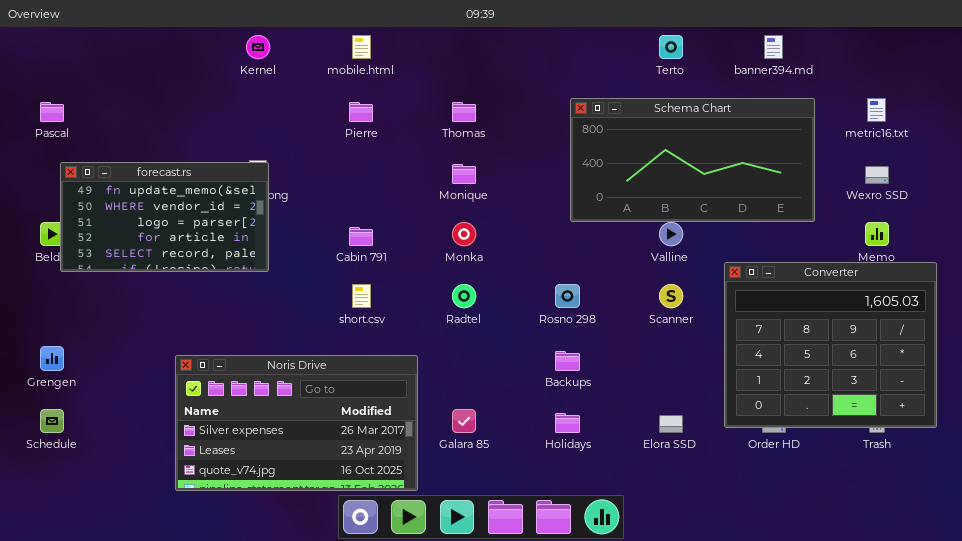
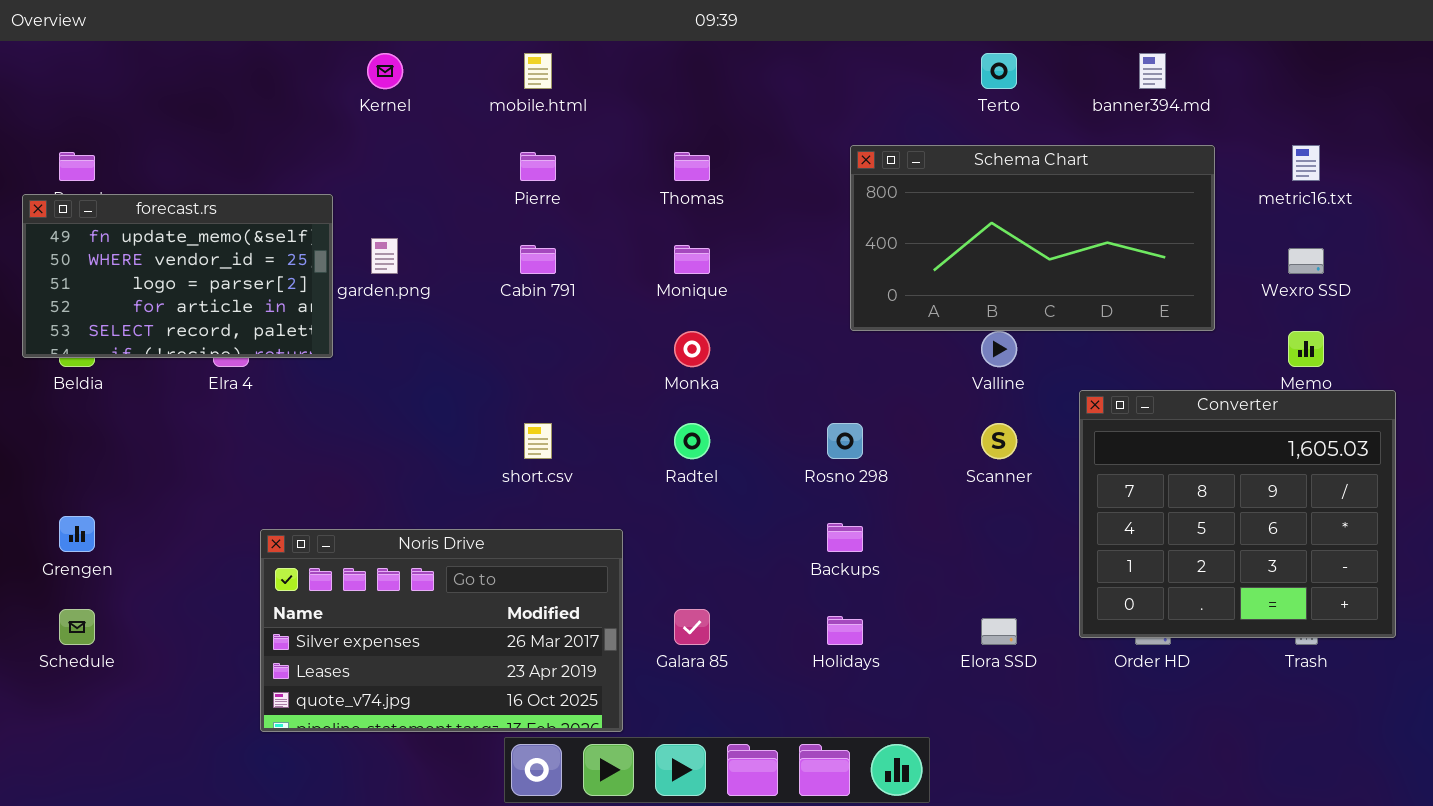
forecast.rs: [60,162,269,272] -> [22,194,333,358], moved
Cabin 791: [349,227,373,246] -> [520,245,556,274], moved

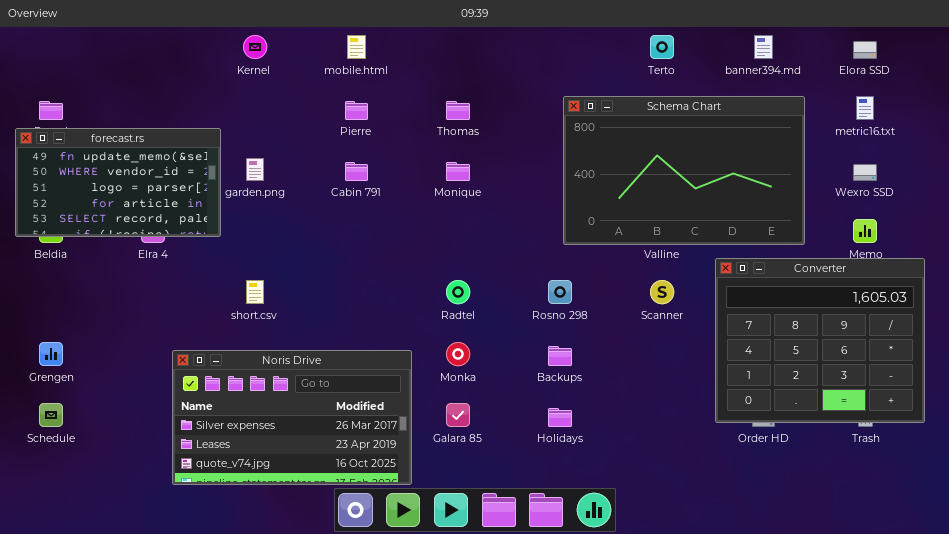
Schema Chart: [850,145,1215,331] -> [563,96,805,245], resized
Monka: [674,331,710,367] -> [446,342,470,366], moved
short.csv: [524,423,552,459] -> [246,280,264,304], moved
Elora SSD: [981,618,1017,645] -> [853,41,877,59], moved

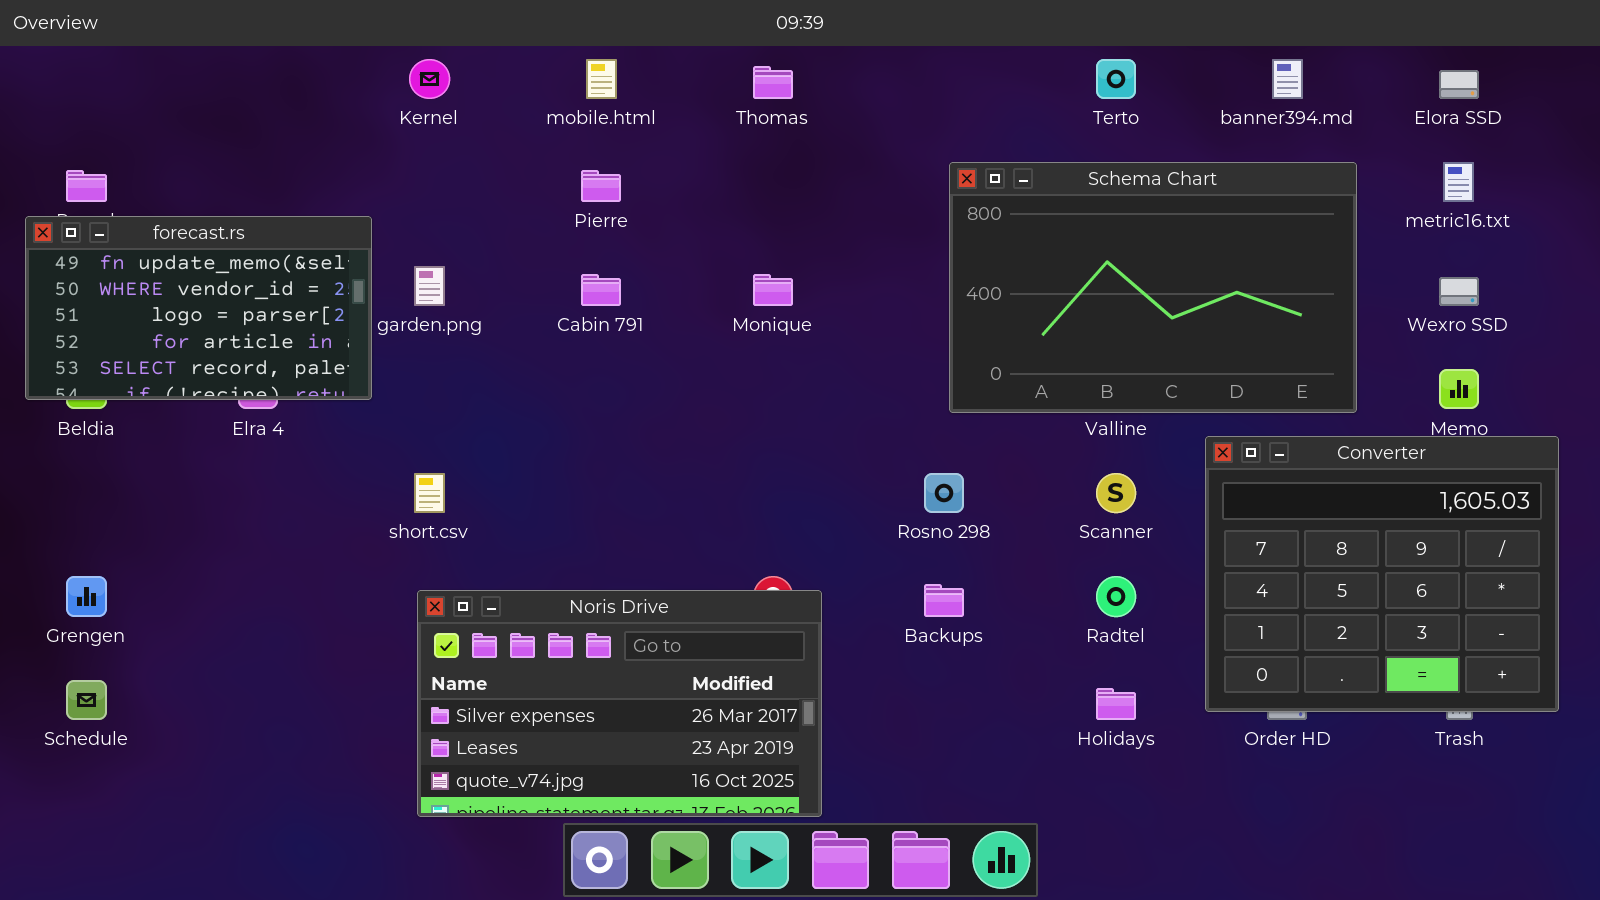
Thomas: [446,101,470,120] -> [753,66,793,99], moved
Radtel: [446,280,470,304] -> [1096,576,1136,617], moved
Noris Drive: [172,350,412,485] -> [417,590,822,817], moved
Holidays: [548,408,572,427] -> [1096,688,1136,720], moved

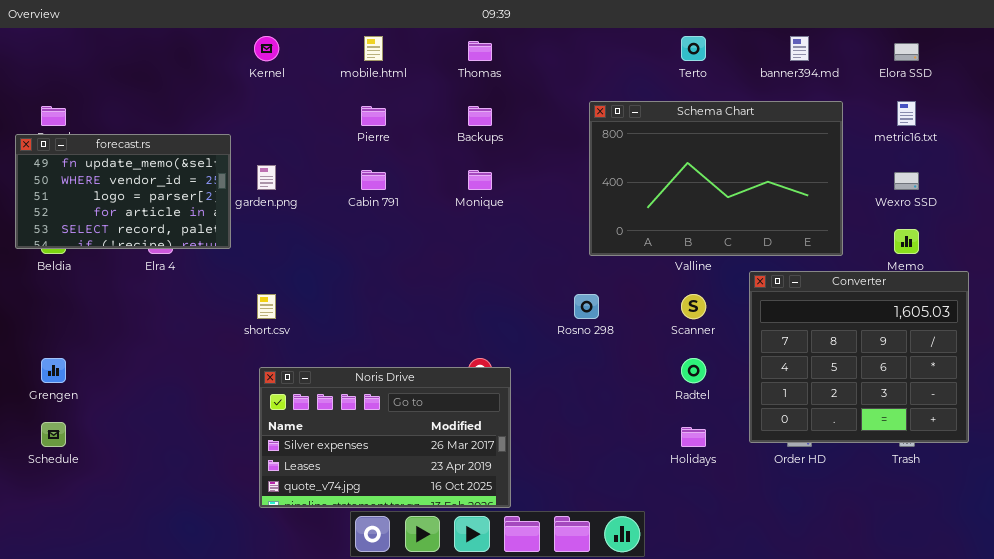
Backups: [924,584,964,617] -> [468,106,492,126], moved

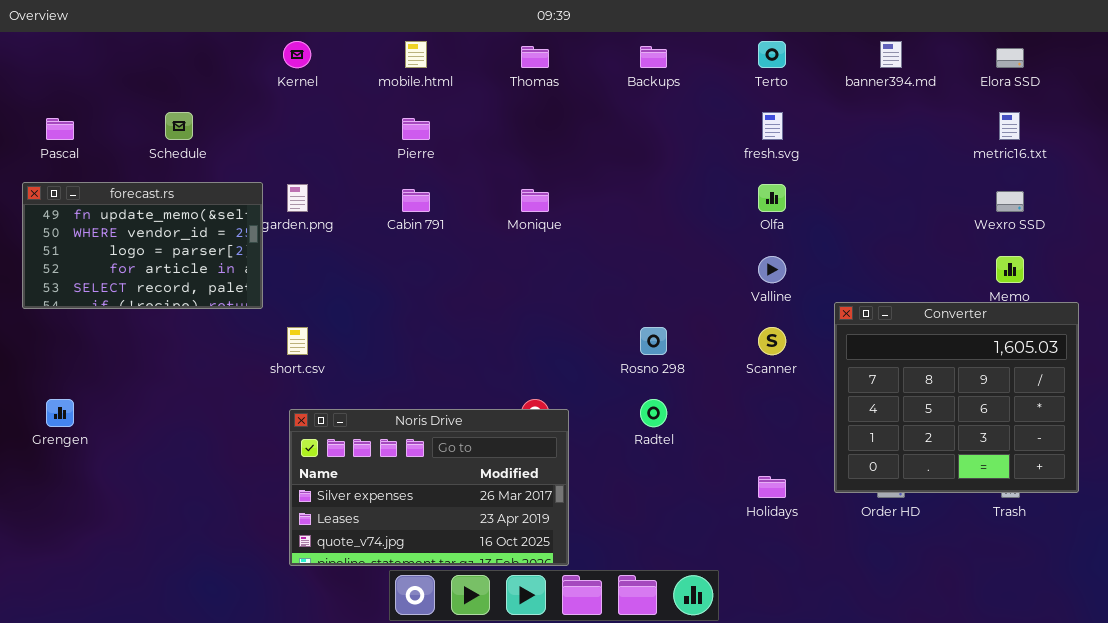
Schema Chart: [589,101,843,256] -> none, closed
Backups: [468,106,492,126] -> [640,46,667,68], moved
forecast.rs: [15,134,231,249] -> [22,182,263,309], moved
Radtel: [681,358,706,383] -> [640,399,667,427], moved
Schedule: [41,422,66,447] -> [165,112,193,140], moved

